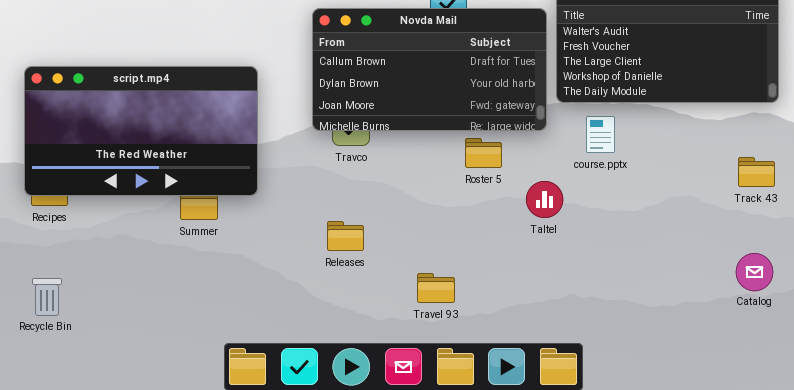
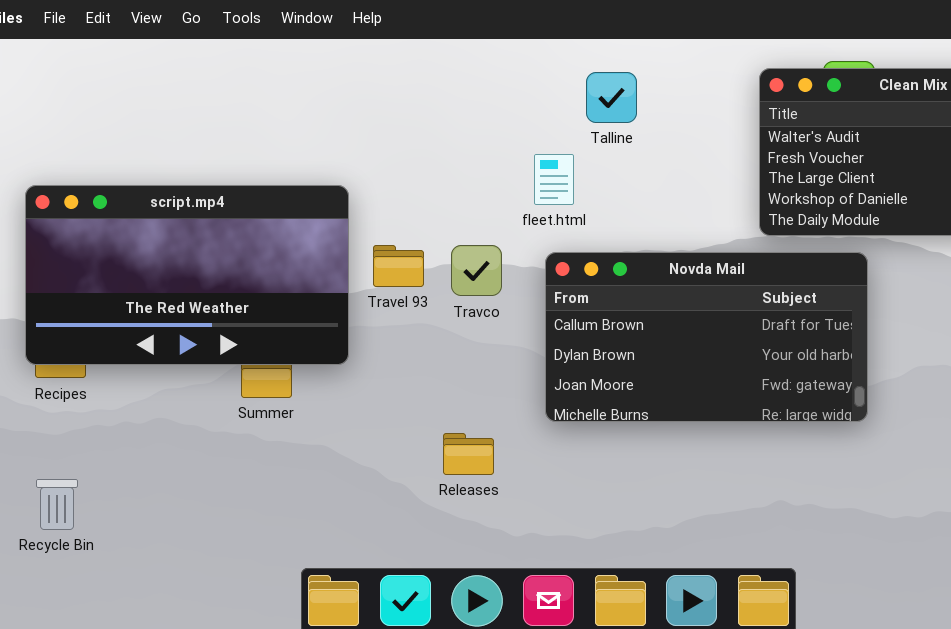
Novda Mail: [312,8,547,131] -> [545,252,868,422], moved
Releases: [327,221,364,251] -> [443,433,494,475], moved
Travel 93: [417,273,455,303] -> [373,245,424,287], moved

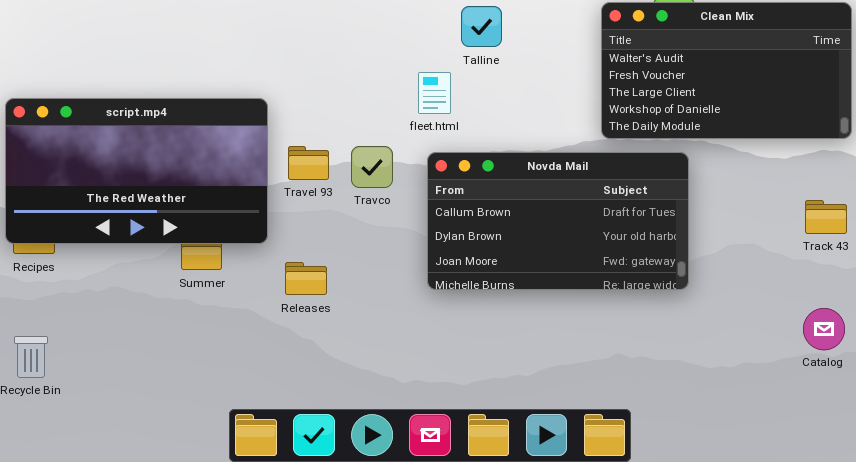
Releases: [443,433,494,475] -> [285,262,327,295], moved

